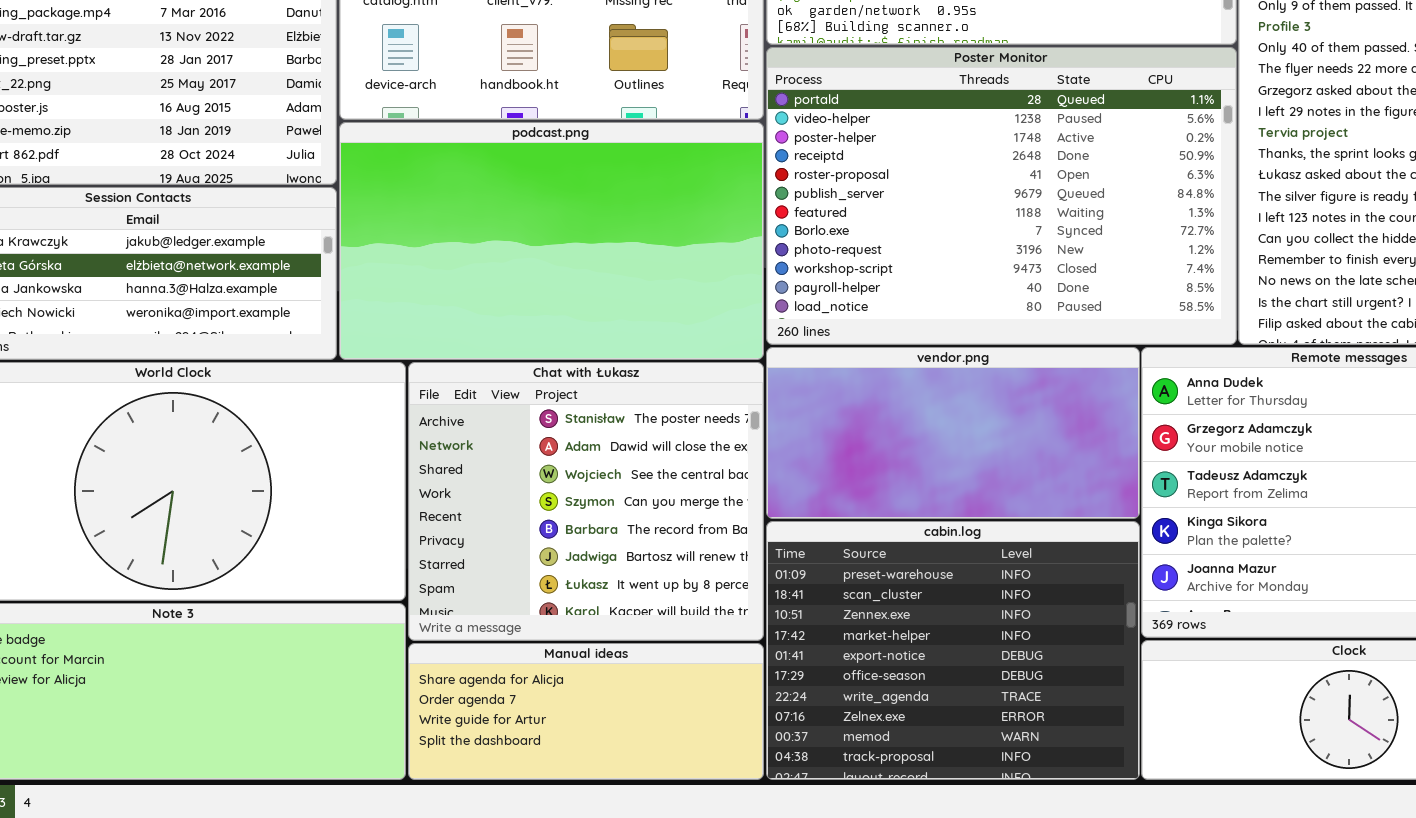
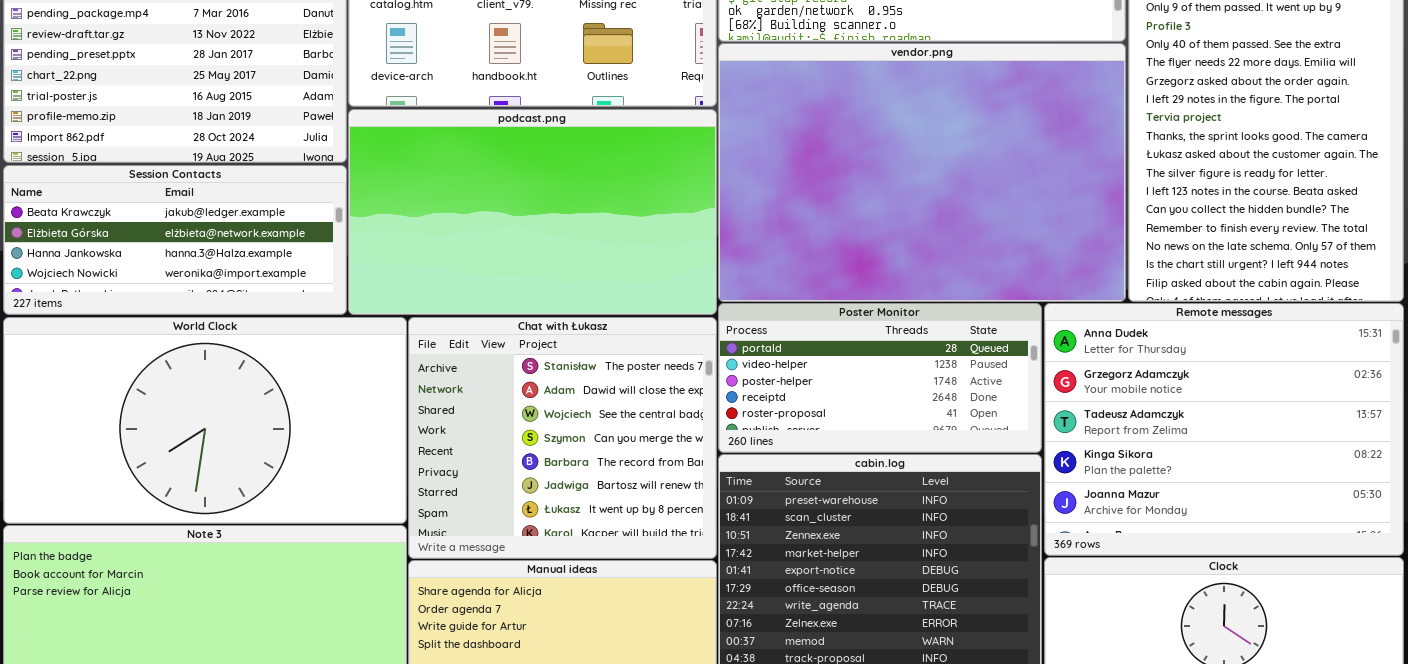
Poster Monitor: [766,47,1237,345] -> [718,303,1042,453], moved, resized
vendor.png: [766,347,1140,519] -> [718,43,1126,302], moved, resized

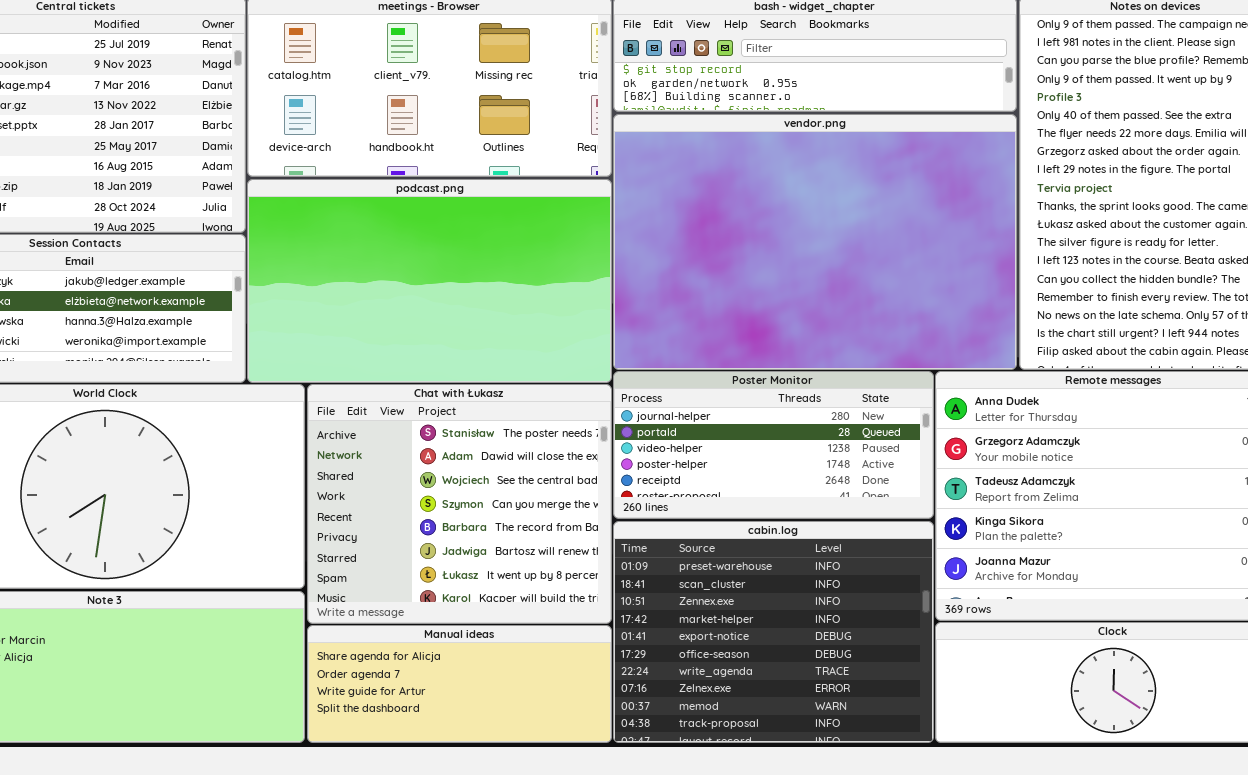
Poster Monitor: [718,303,1042,453] -> [613,371,934,519], scrolled up 1 row

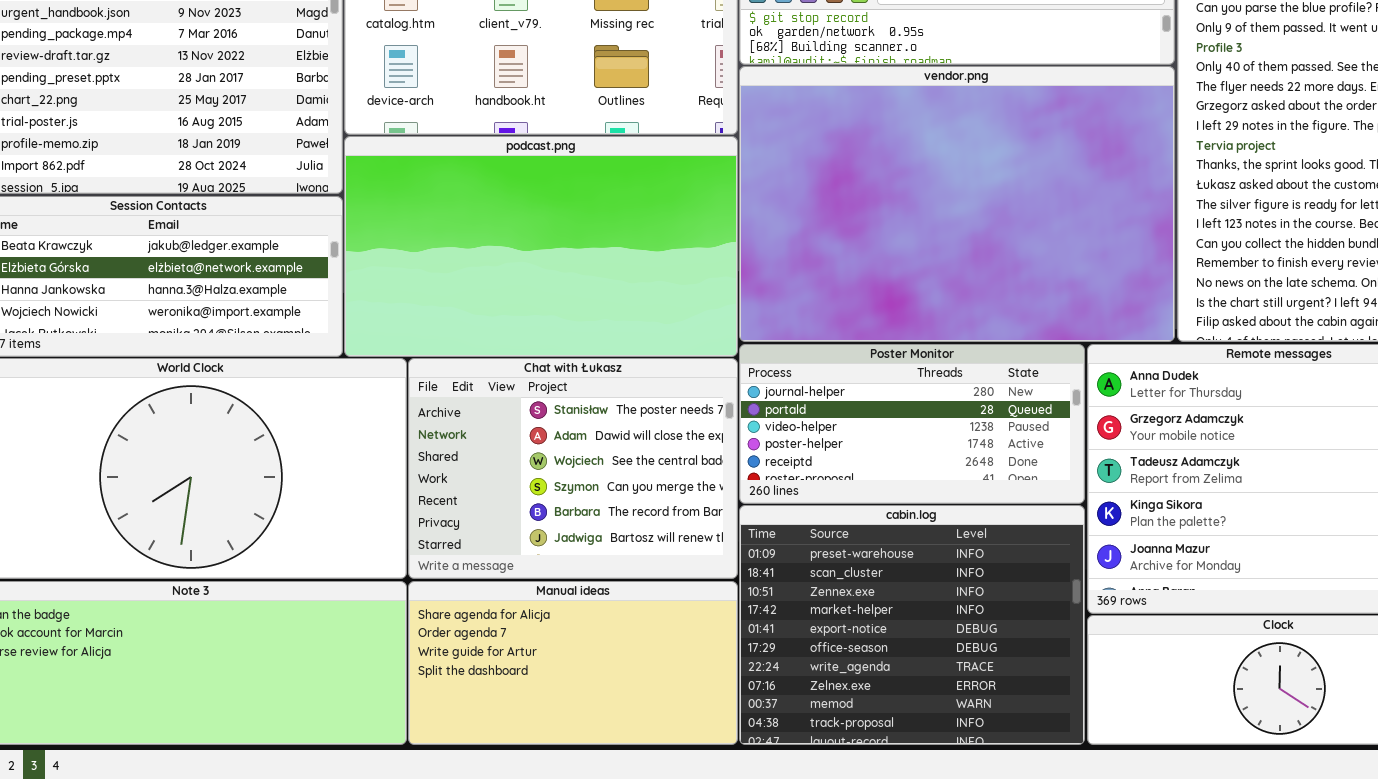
Chat with Łukasz: [307,384,612,624] -> [408,358,738,579], resized
Manual ideas: [307,625,612,743] -> [408,581,738,745], resized

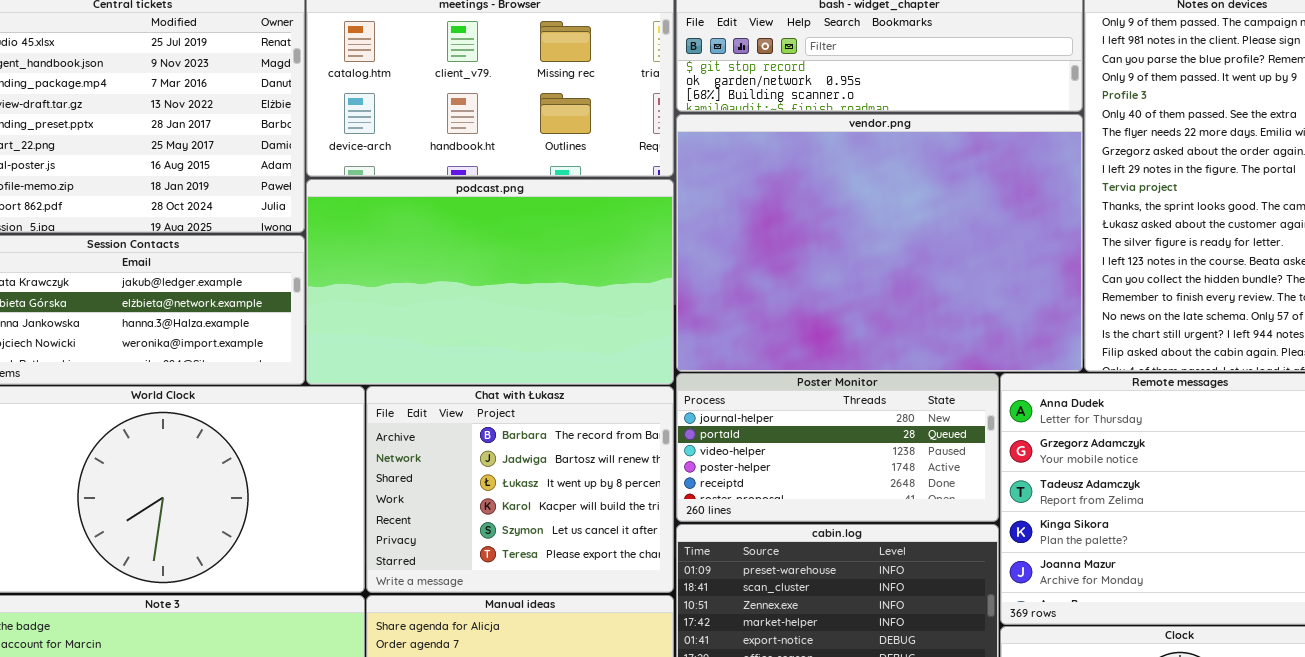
Chat with Łukasz: [408,358,738,579] -> [366,386,674,593], scrolled down 4 rows

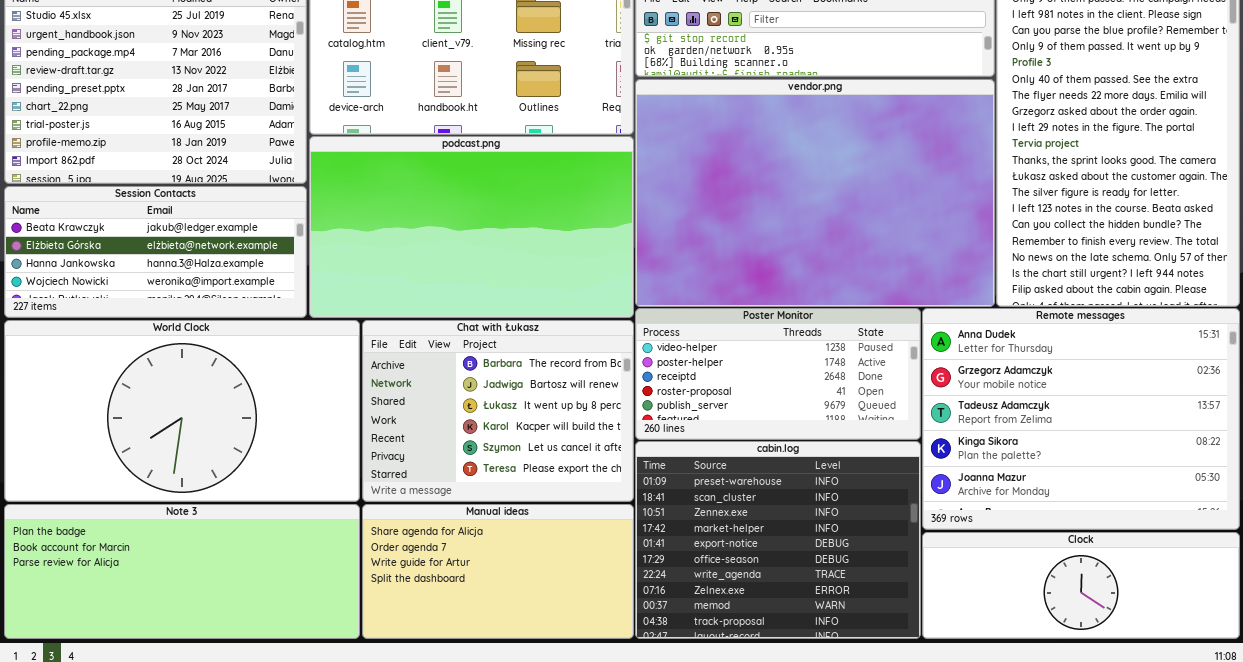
Poster Monitor: [676,373,999,522] -> [635,308,921,440], scrolled down 2 rows

